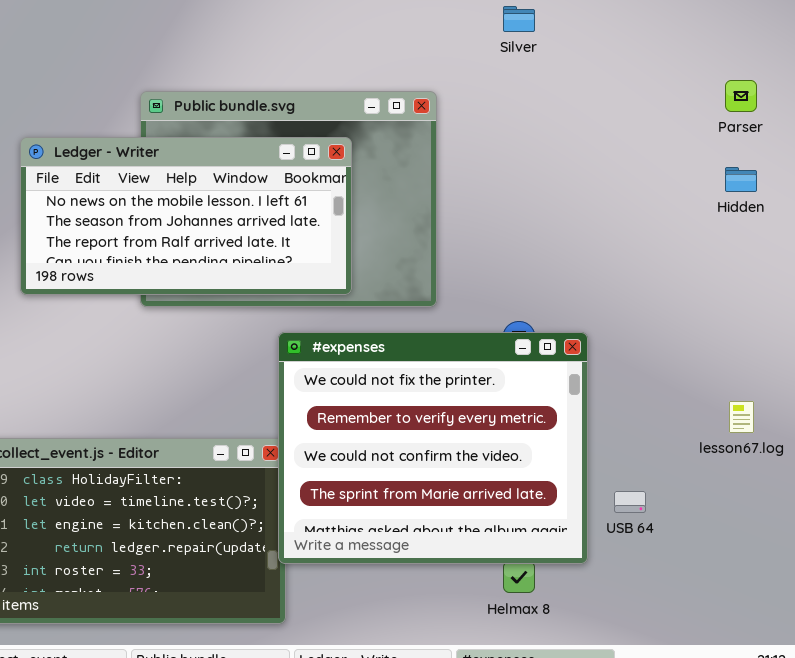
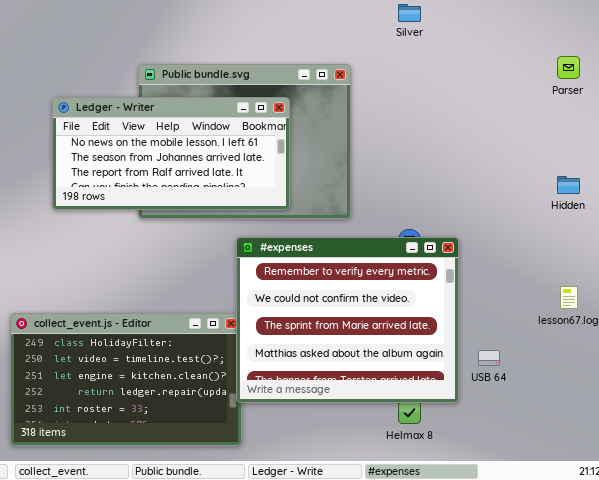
Hidden: [725,167,757,192] -> [557,176,580,194], moved
#expenses: [278,332,588,564] -> [236,237,459,403], scrolled down 1 row

